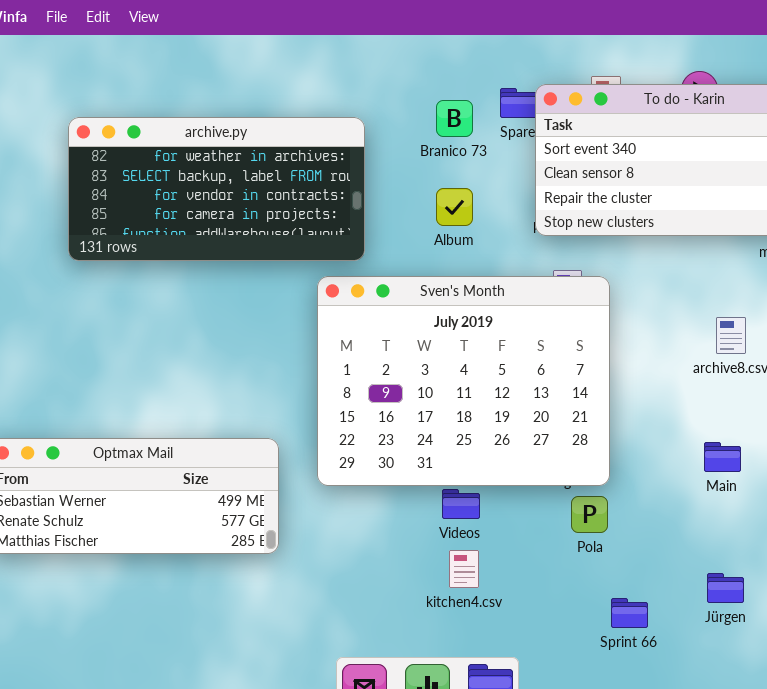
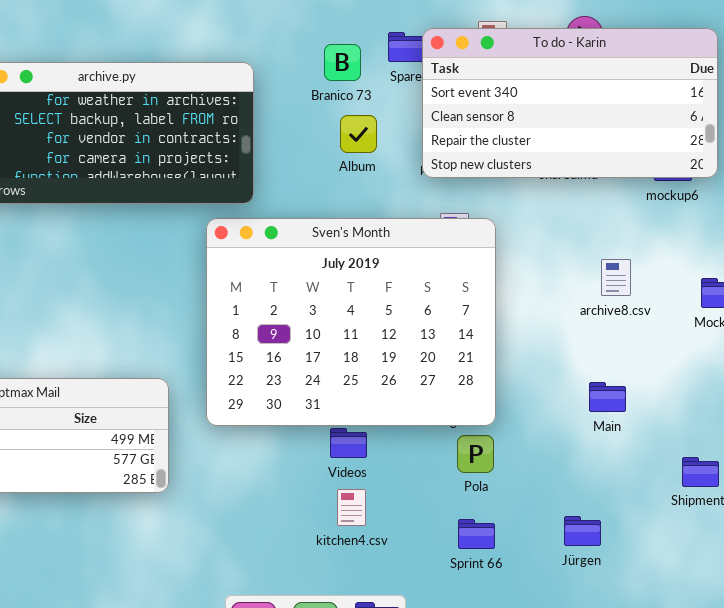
Album: [436,188,473,226] -> [340,115,377,153], moved
Jürgen: [707,573,744,603] -> [564,516,601,546], moved
Sprint 66: [611,598,648,628] -> [458,519,495,549], moved

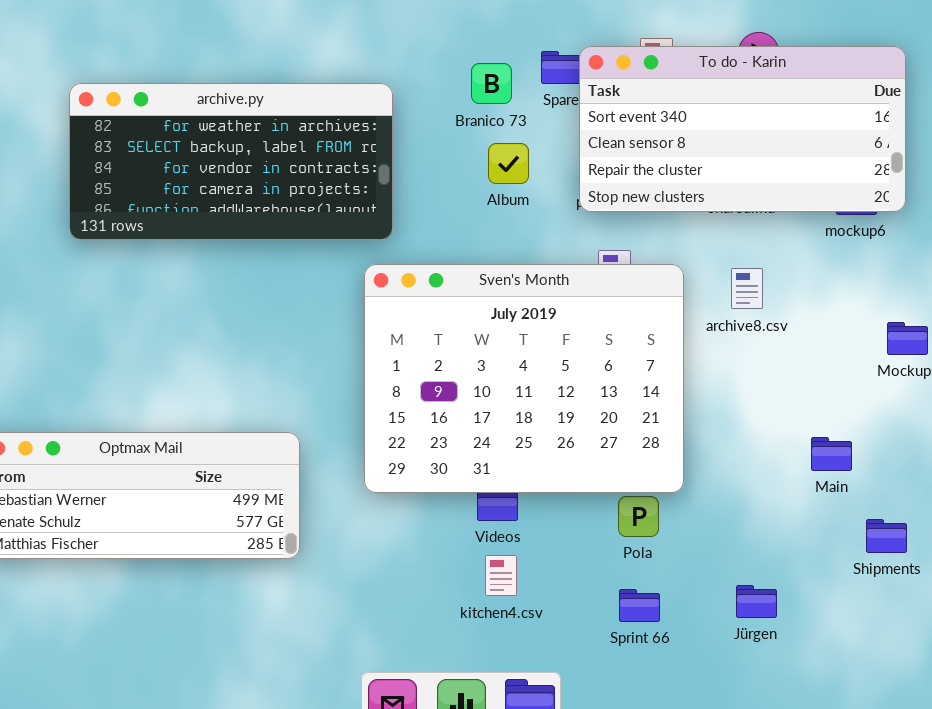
Sven's Month: [206,218,496,426] -> [364,264,684,493], moved
archive8.csv: [601,259,631,296] -> [731,268,763,309], moved
Main: [589,382,626,412] -> [811,437,852,471], moved

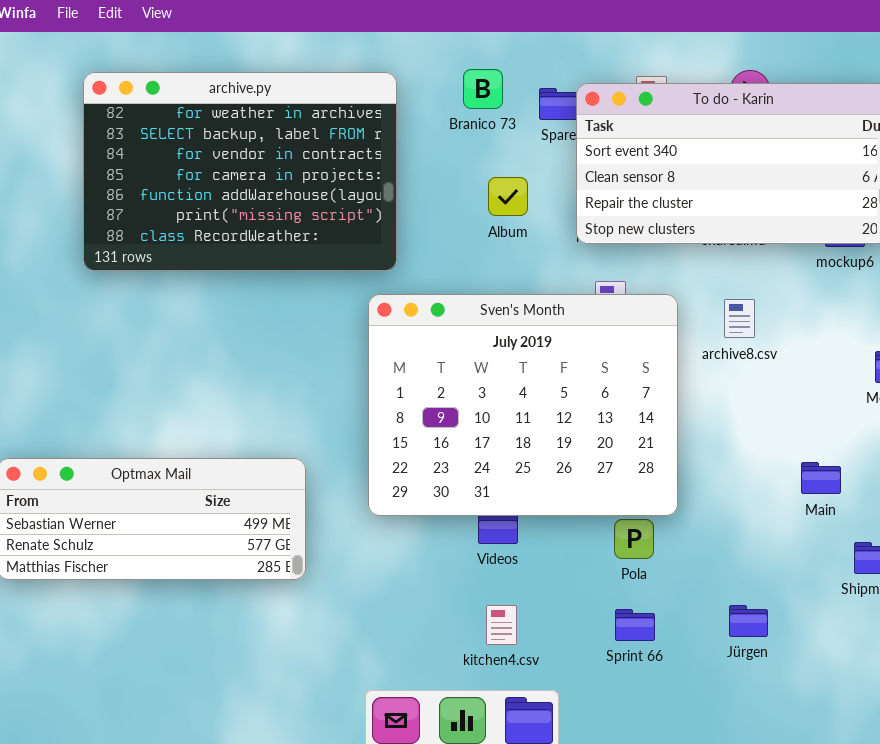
Branico 73: [471,63,512,104] -> [463,69,503,109], moved
archive.py: [69,83,393,240] -> [83,72,397,271], resized
kitchen4.csv: [485,555,517,596] -> [486,605,517,645], moved

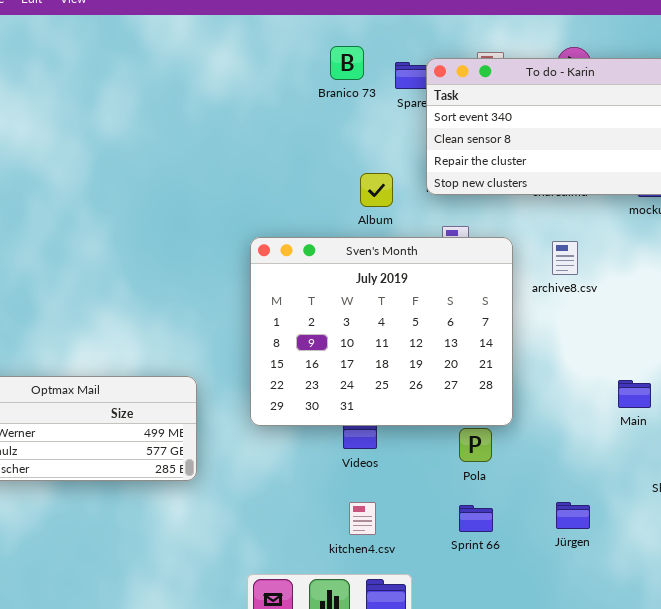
archive.py: [83,72,397,271] -> none, closed
Album: [488,177,528,216] -> [360,173,393,207], moved

